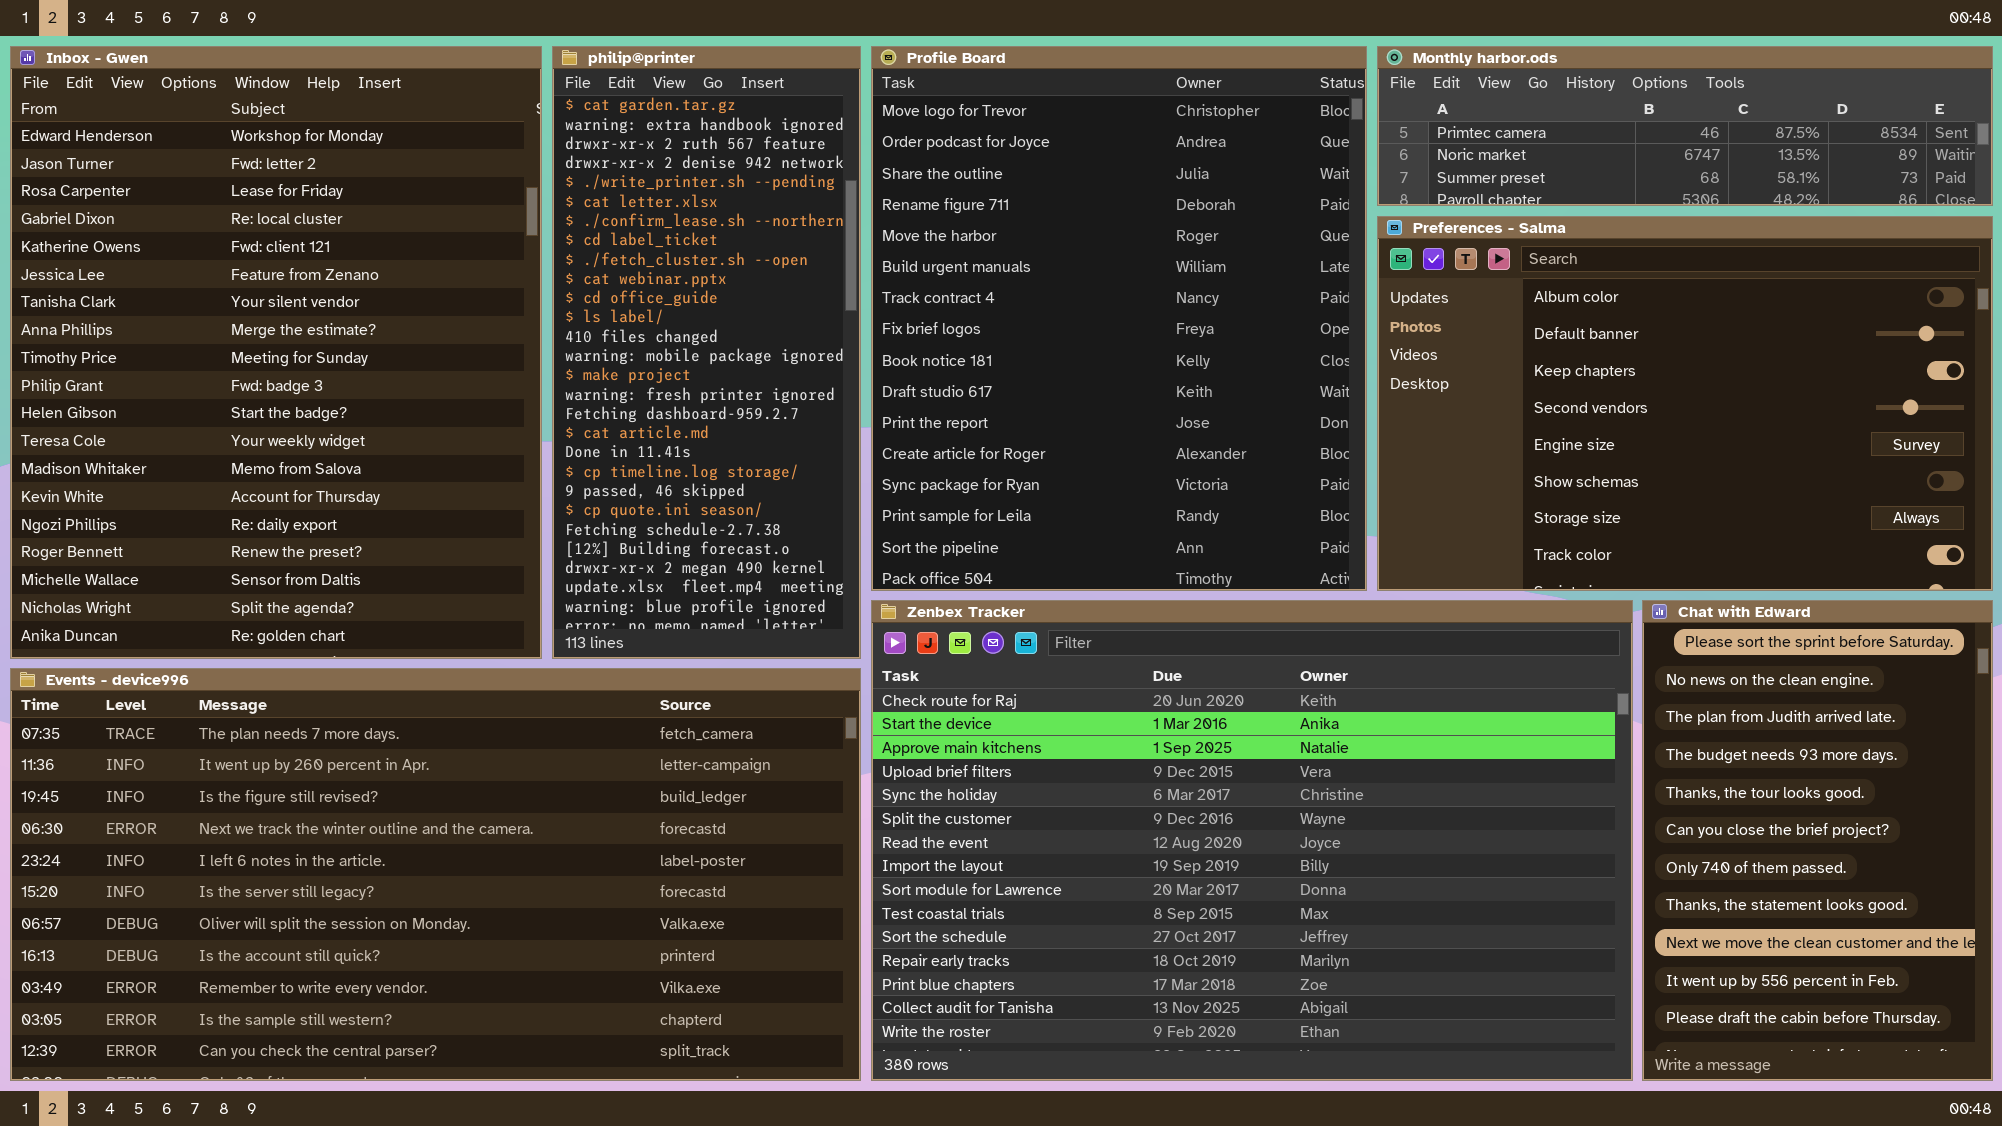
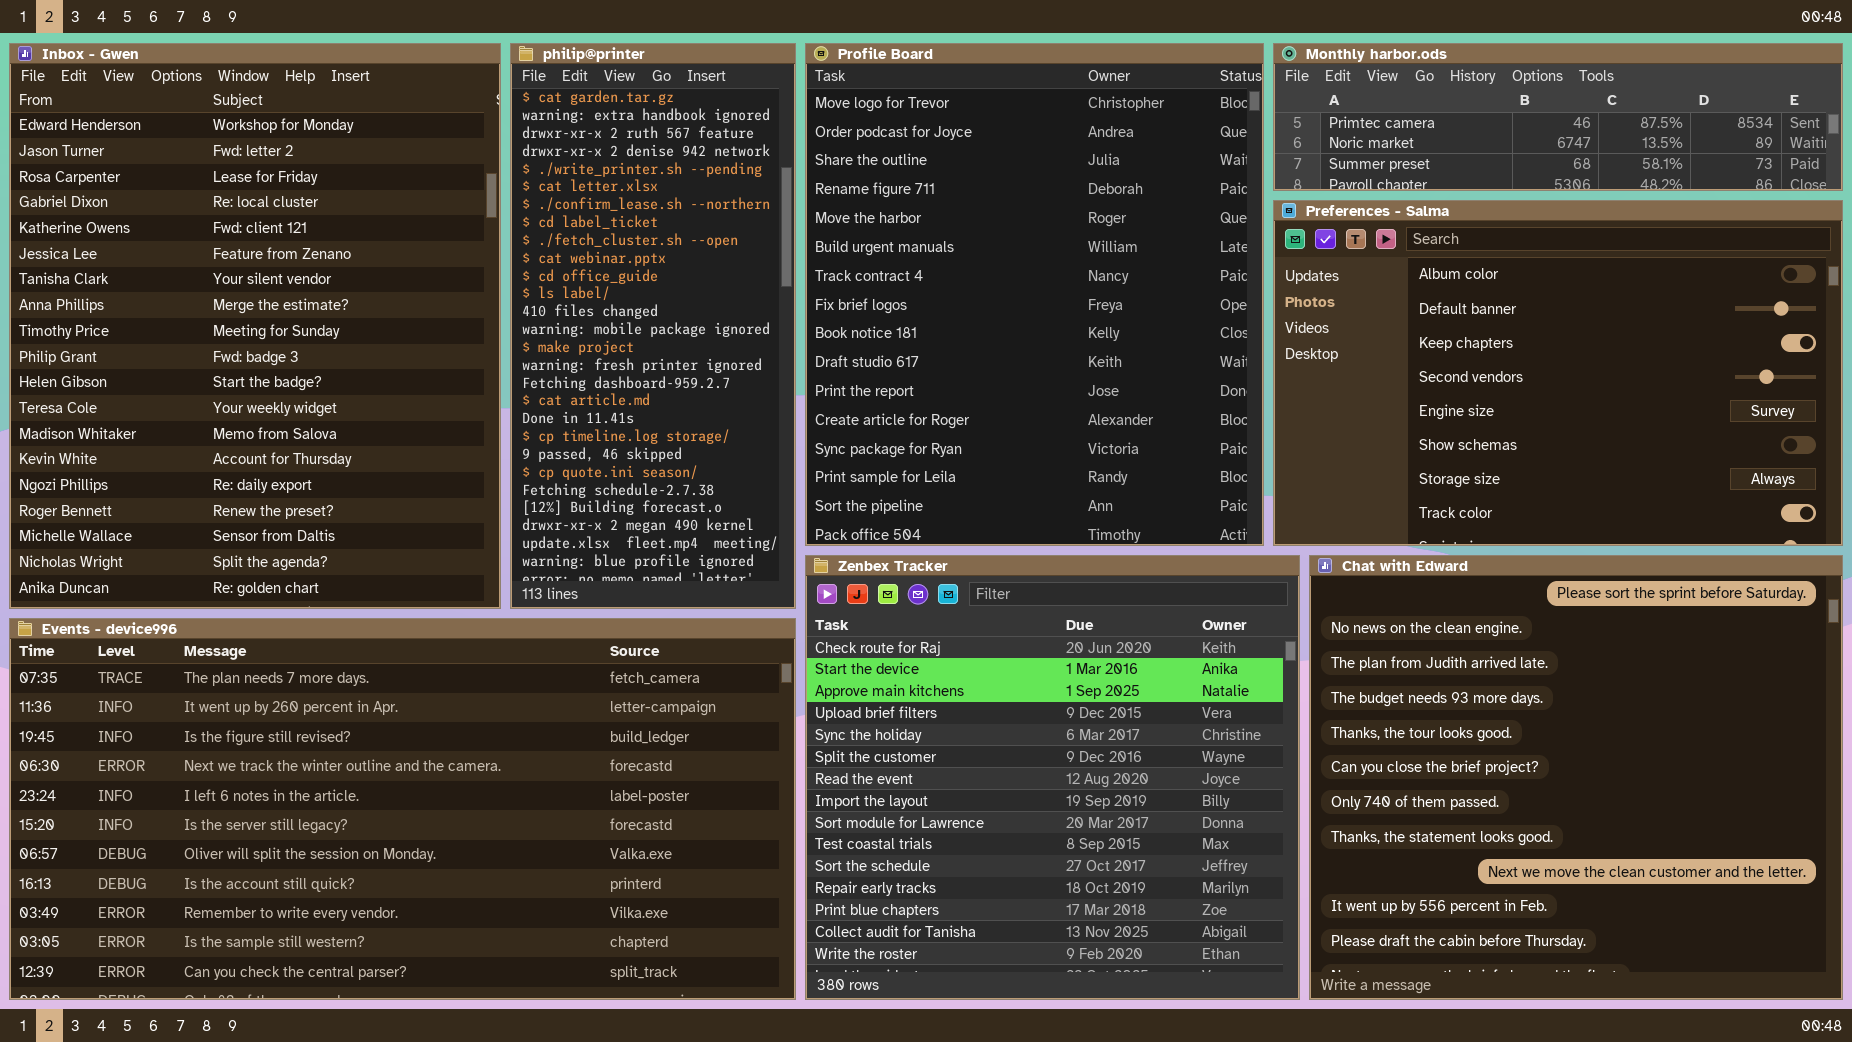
Zenbex Tracker: [871,600,1633,1081] -> [805,555,1300,1000], resized
Chat with Edward: [1642,600,1993,1081] -> [1309,555,1843,1000], resized

